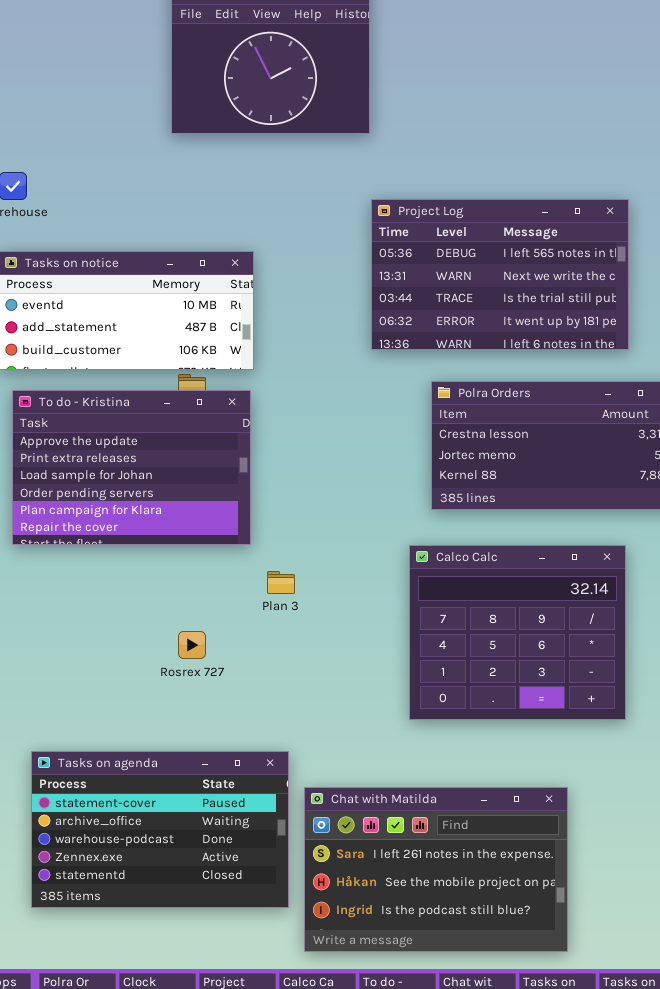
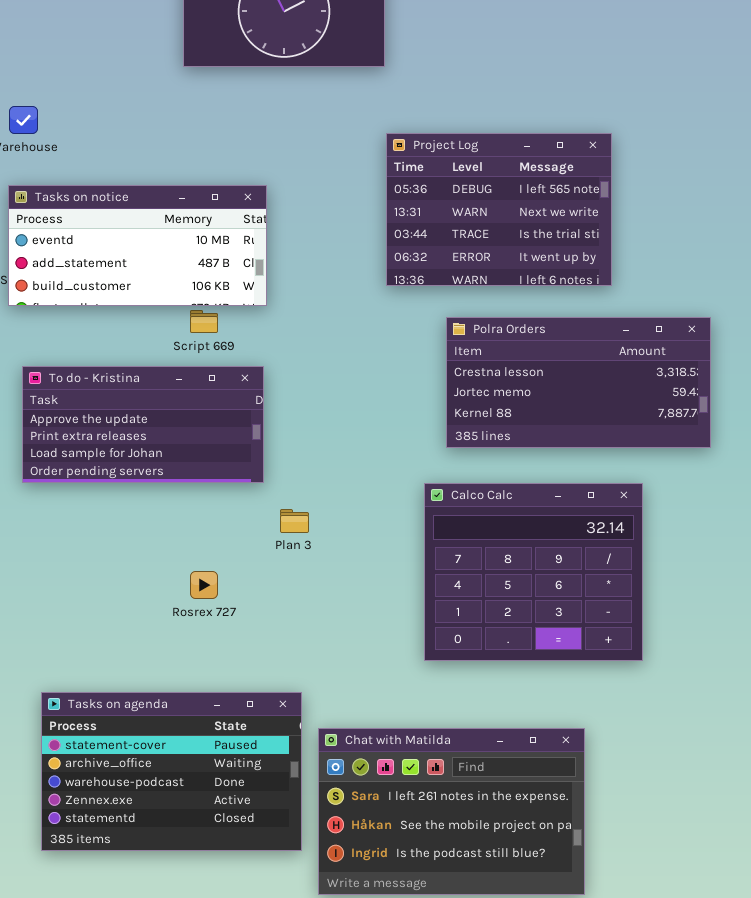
Project Log: [371,199,629,350] -> [386,133,612,286], resized
To do - Kristina: [12,390,251,545] -> [22,366,264,483], resized

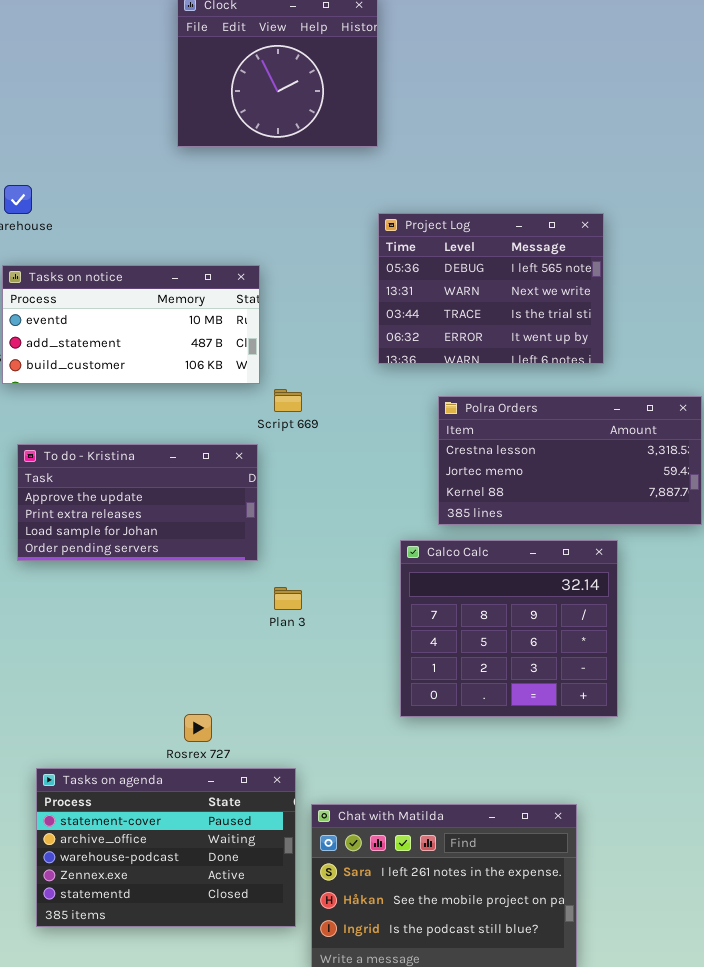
Script 669: [190,310,218,333] -> [274,389,302,412], moved
Calco Calc: [424,483,643,661] -> [400,540,618,717], moved
Rosrex 727: [190,571,218,599] -> [184,714,212,742], moved

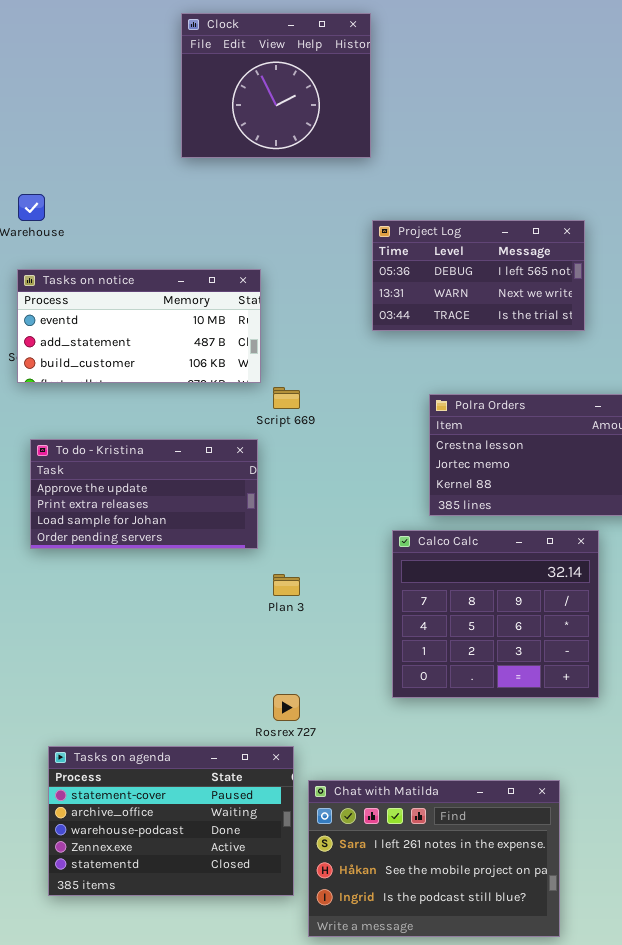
Project Log: [378,213,604,364] -> [372,220,585,331], resized
Rosrex 727: [184,714,212,742] -> [273,694,300,721], moved

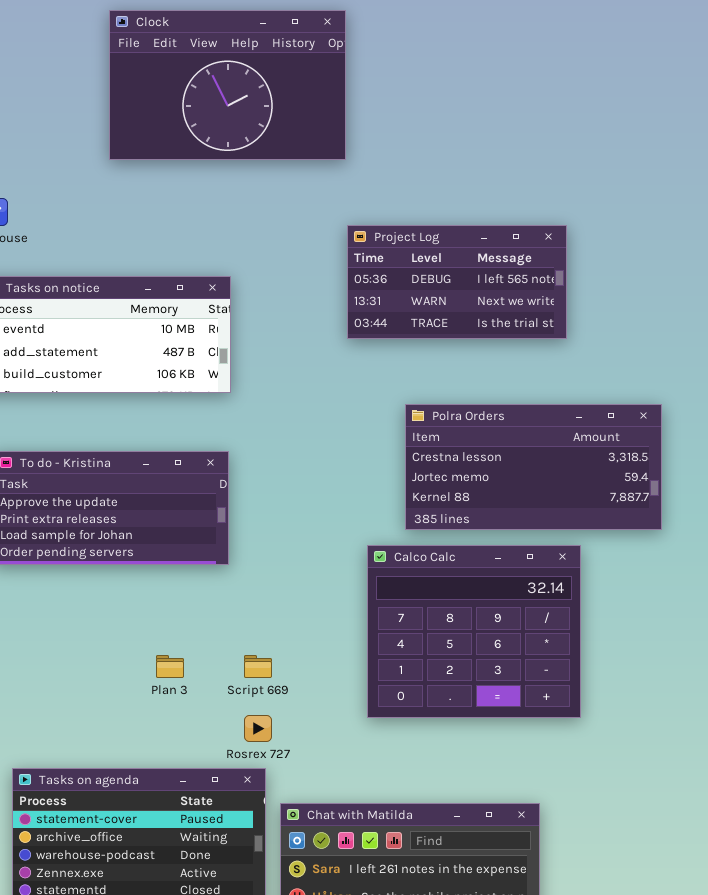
Clock: [181,13,371,158] -> [109,10,346,160], resized
Script 669: [273,387,300,409] -> [244,655,272,678], moved
Plan 3: [273,574,300,596] -> [156,655,184,678], moved

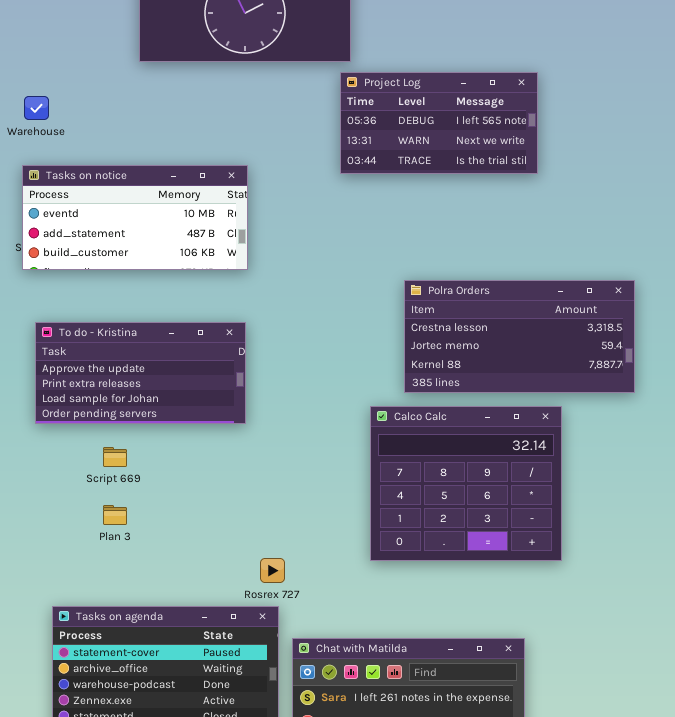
Project Log: [347,225,567,339] -> [340,72,538,174], moved
Plan 3: [156,655,184,678] -> [103,505,127,525], moved
Script 669: [244,655,272,678] -> [103,447,127,467], moved

